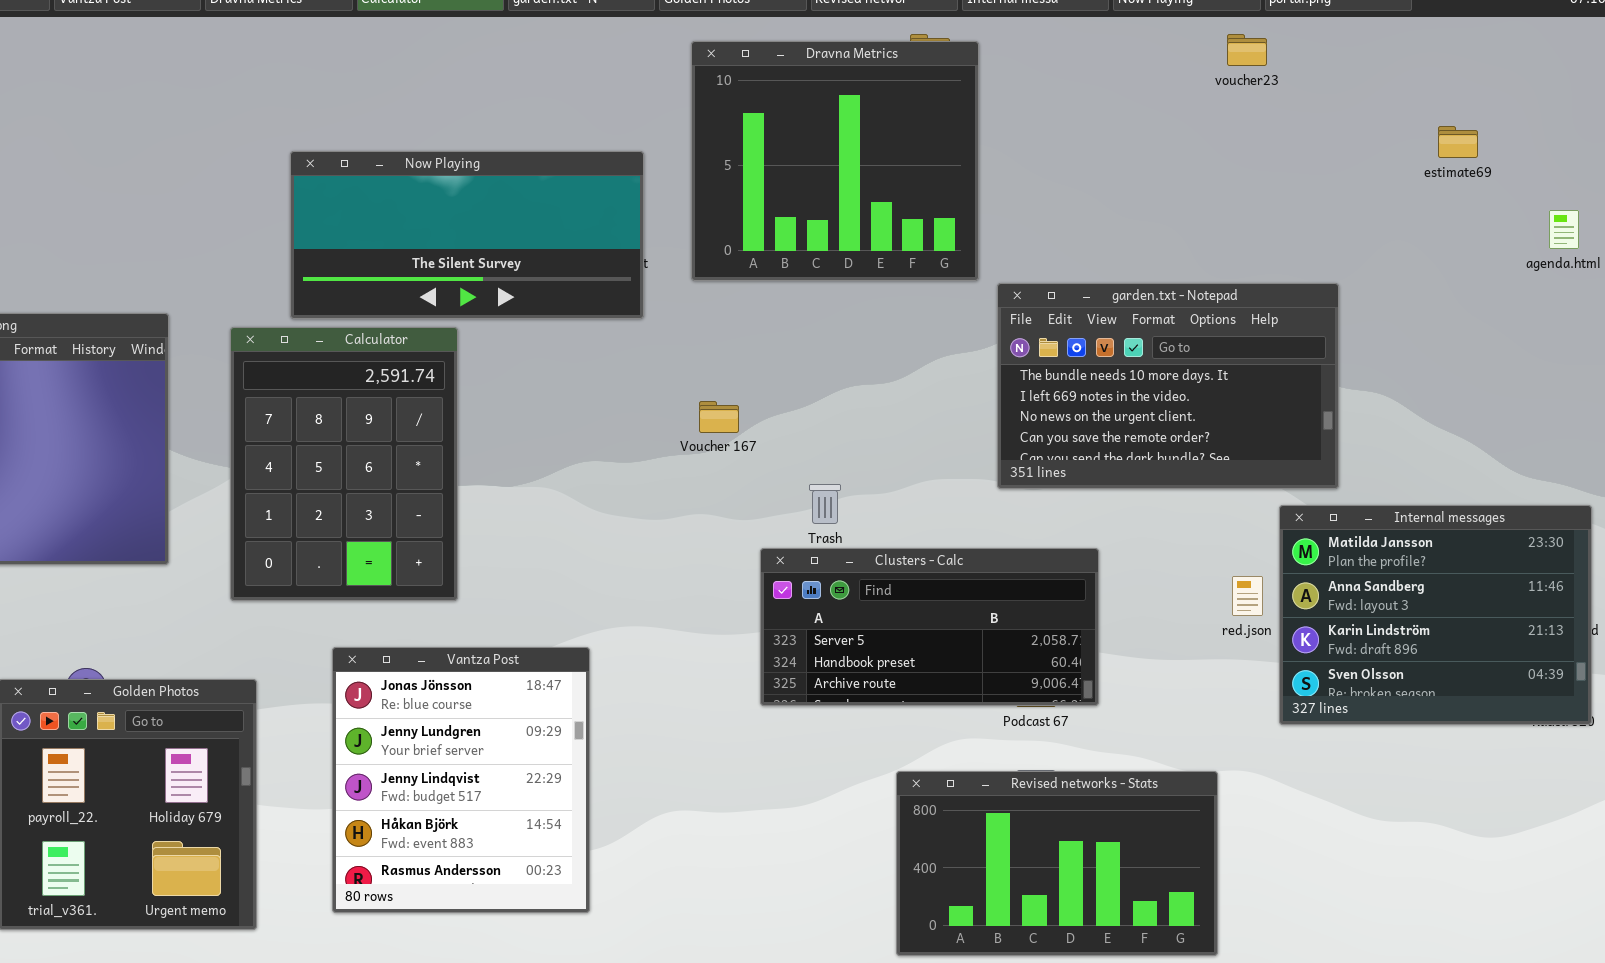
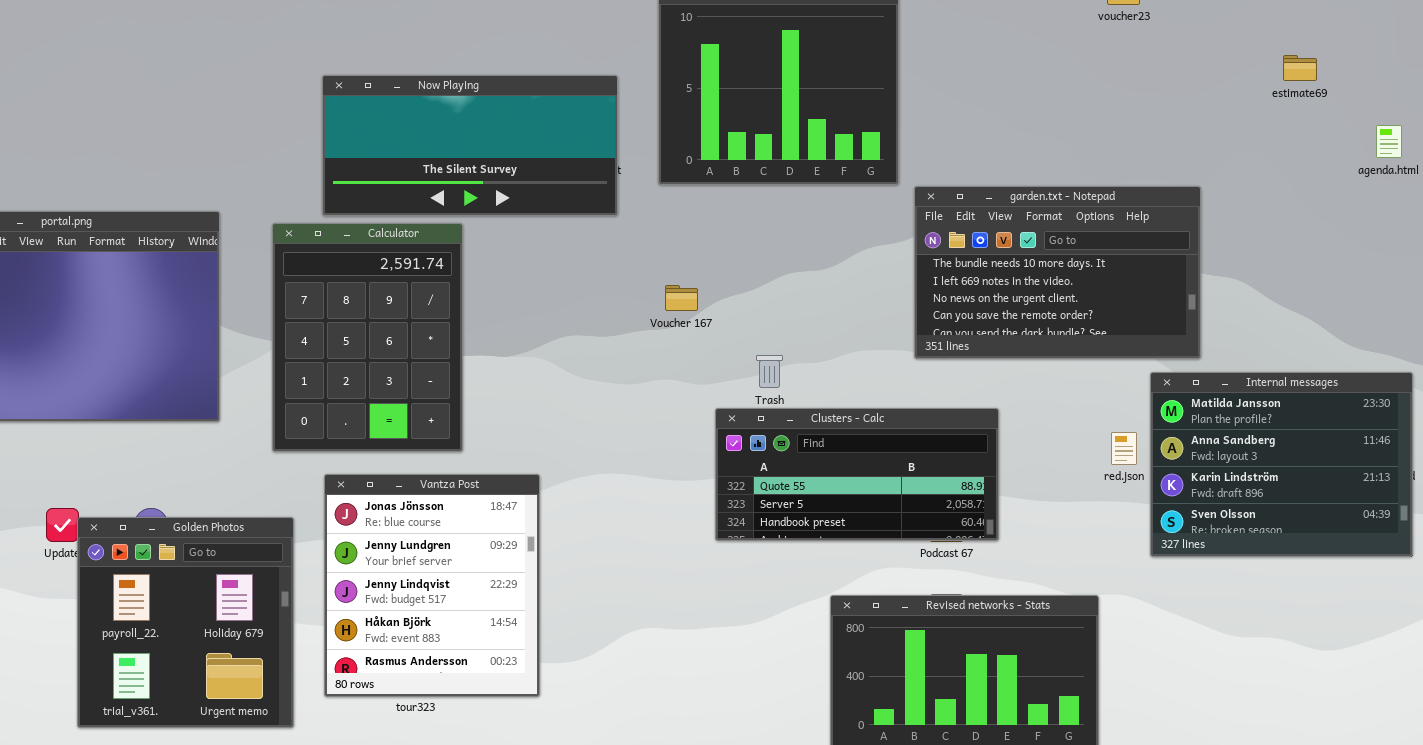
Clusters - Calc: [760,548,1099,706] -> [715,408,999,541], scrolled up 1 row
Vantza Post: [332,647,590,913] -> [324,474,540,697], moved

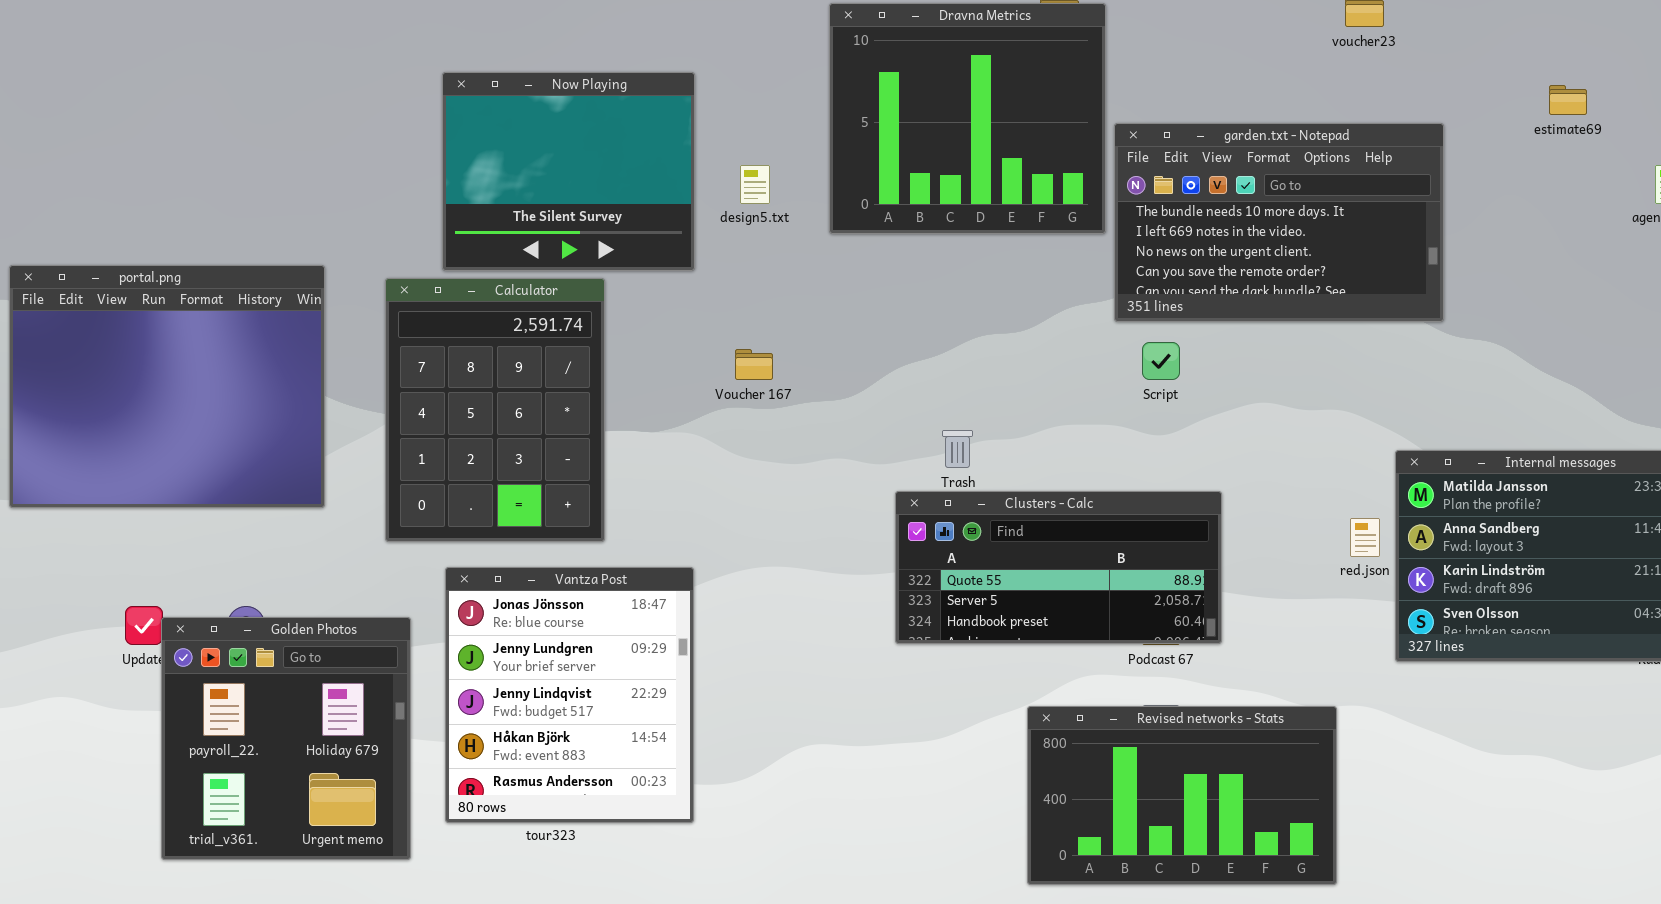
Now Playing: [322,75,618,216] -> [442,72,695,271], resized
garden.txt - Notepad: [914,186,1201,359] -> [1114,123,1444,322], moved
Voucher 167: [665,285,698,311] -> [735,349,773,380], moved

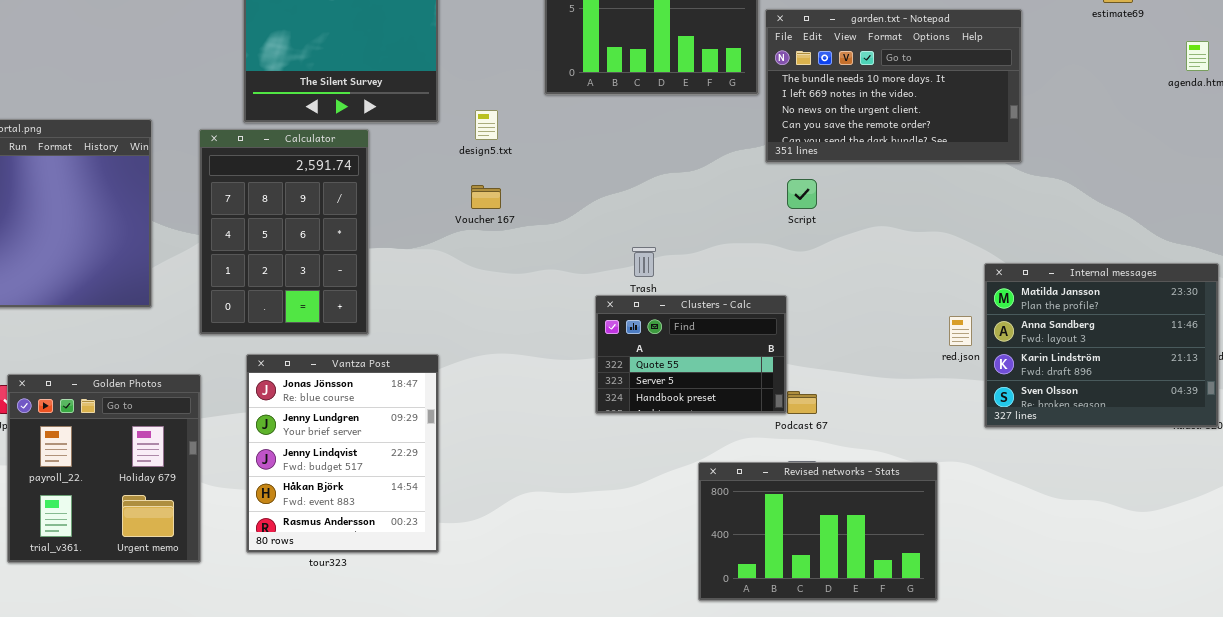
design5.txt: [740,165,770,204] -> [475,110,498,140], moved
Clusters - Calc: [895,491,1222,644] -> [595,295,787,414], resized
Golden Photos: [161,617,411,860] -> [7,374,201,563], moved

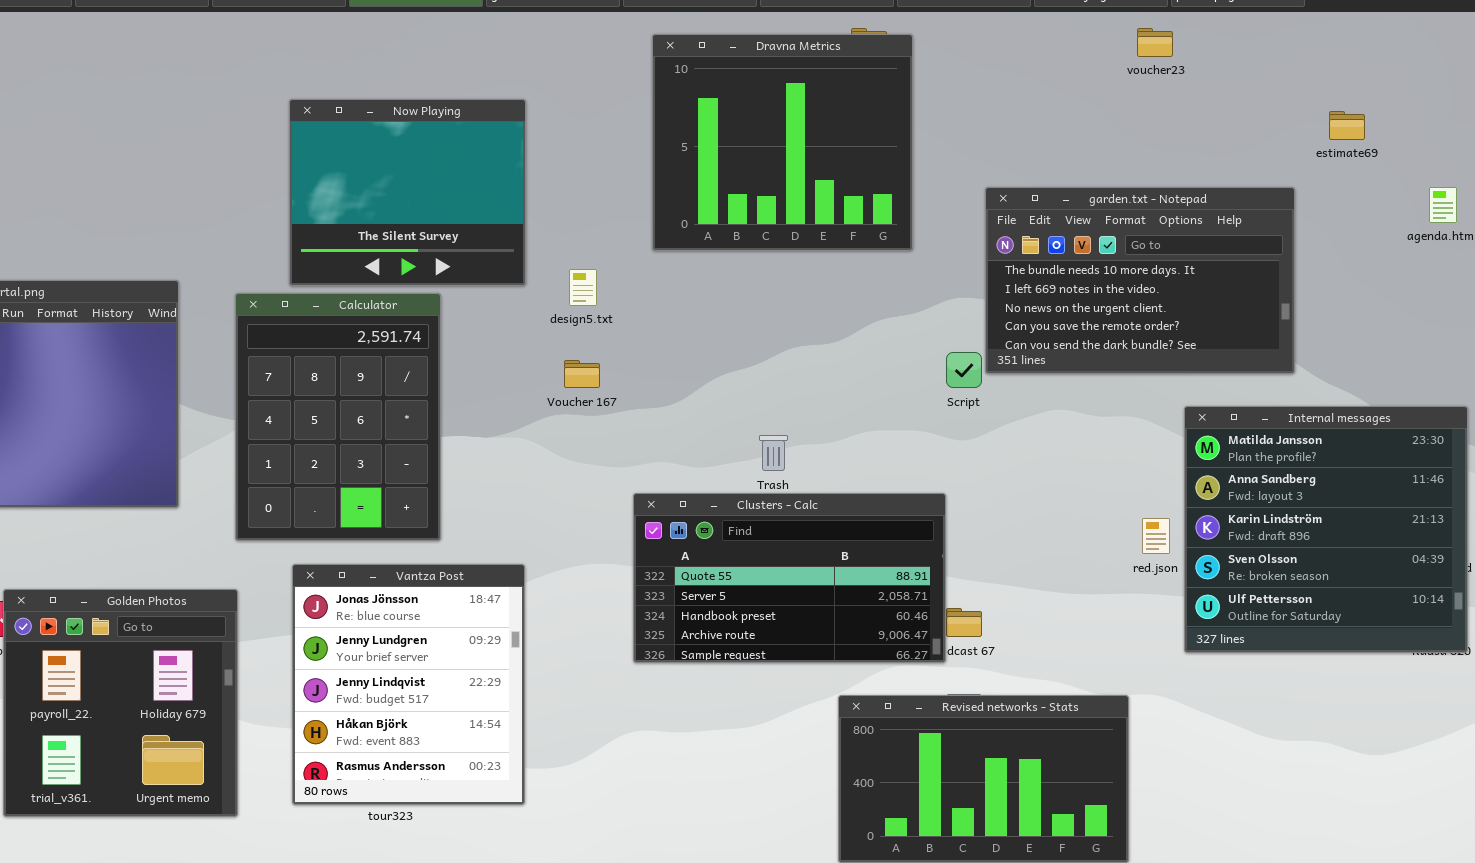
garden.txt - Notepad: [765,9,1022,163] -> [985,187,1295,374], moved
Internal messages: [984,263,1219,428] -> [1184,406,1468,653], resized
Clusters - Calc: [595,295,787,414] -> [633,493,946,663], resized

